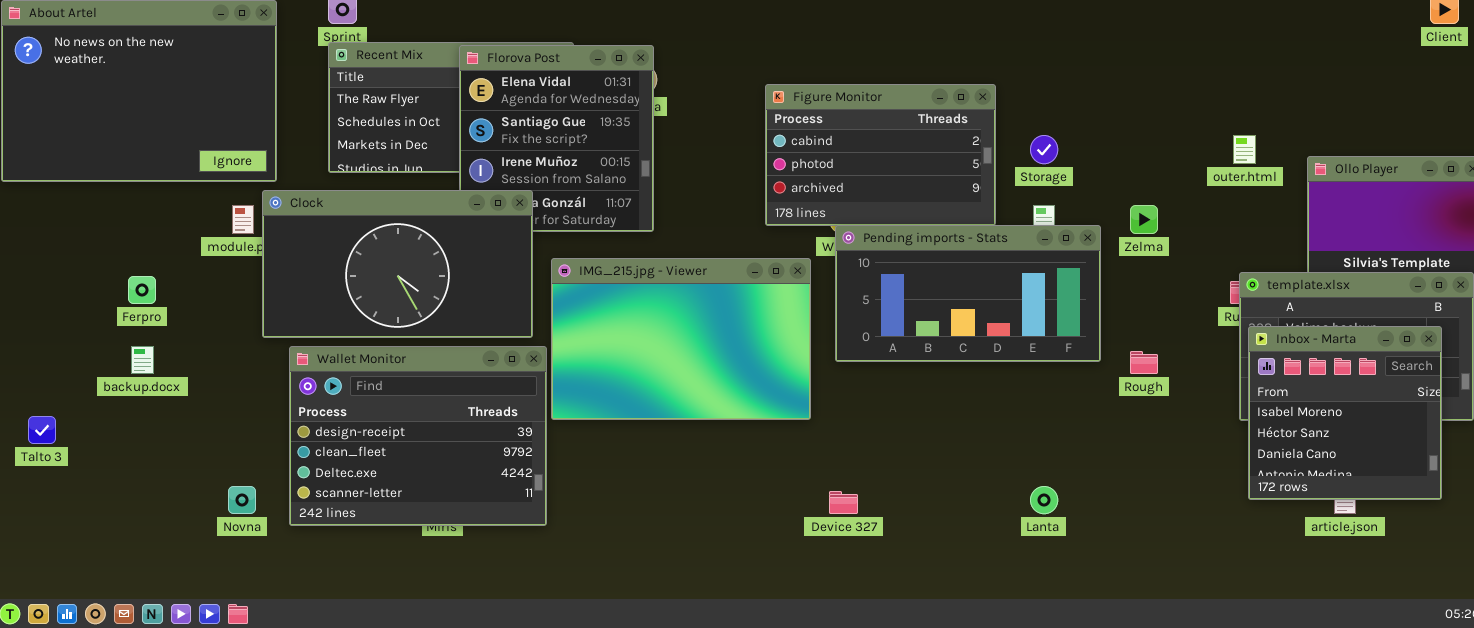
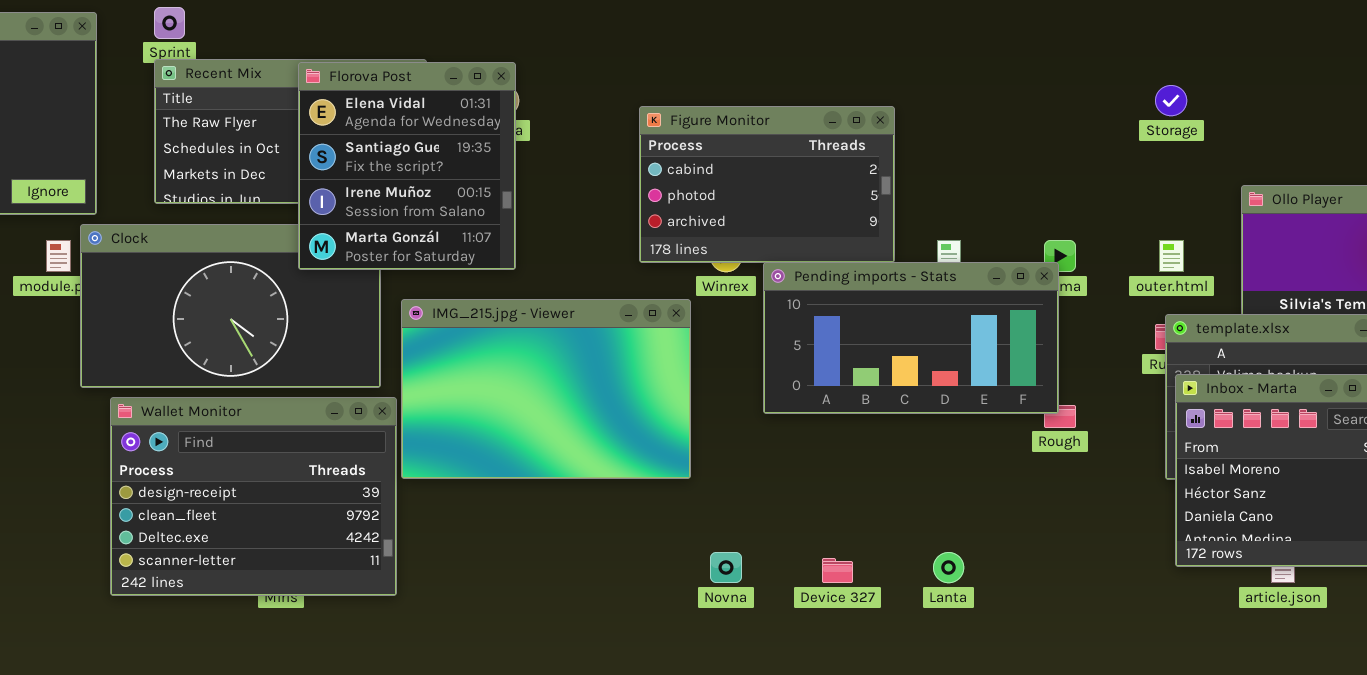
Florova Post: [459,45,654,232] -> [298,62,516,270], raised
Storage: [1030,135,1058,164] -> [1155,85,1187,116], moved
outer.html: [1233,135,1256,164] -> [1159,240,1184,272], moved
Pending imports - Stats: [835,225,1101,362] -> [763,262,1059,414], moved
Novna: [228,486,256,514] -> [710,552,742,583], moved
Device 327: [829,491,858,514] -> [822,558,853,583], moved

